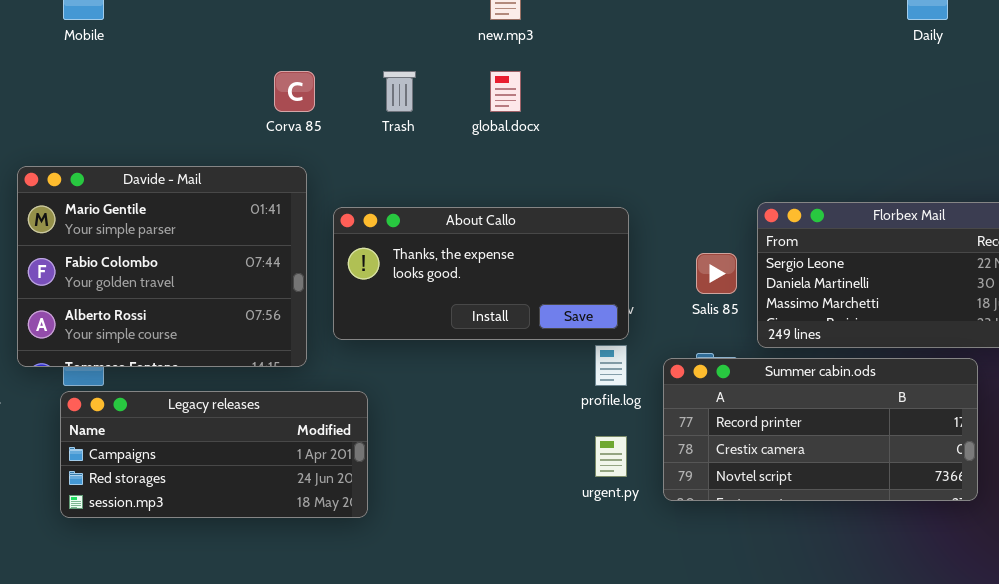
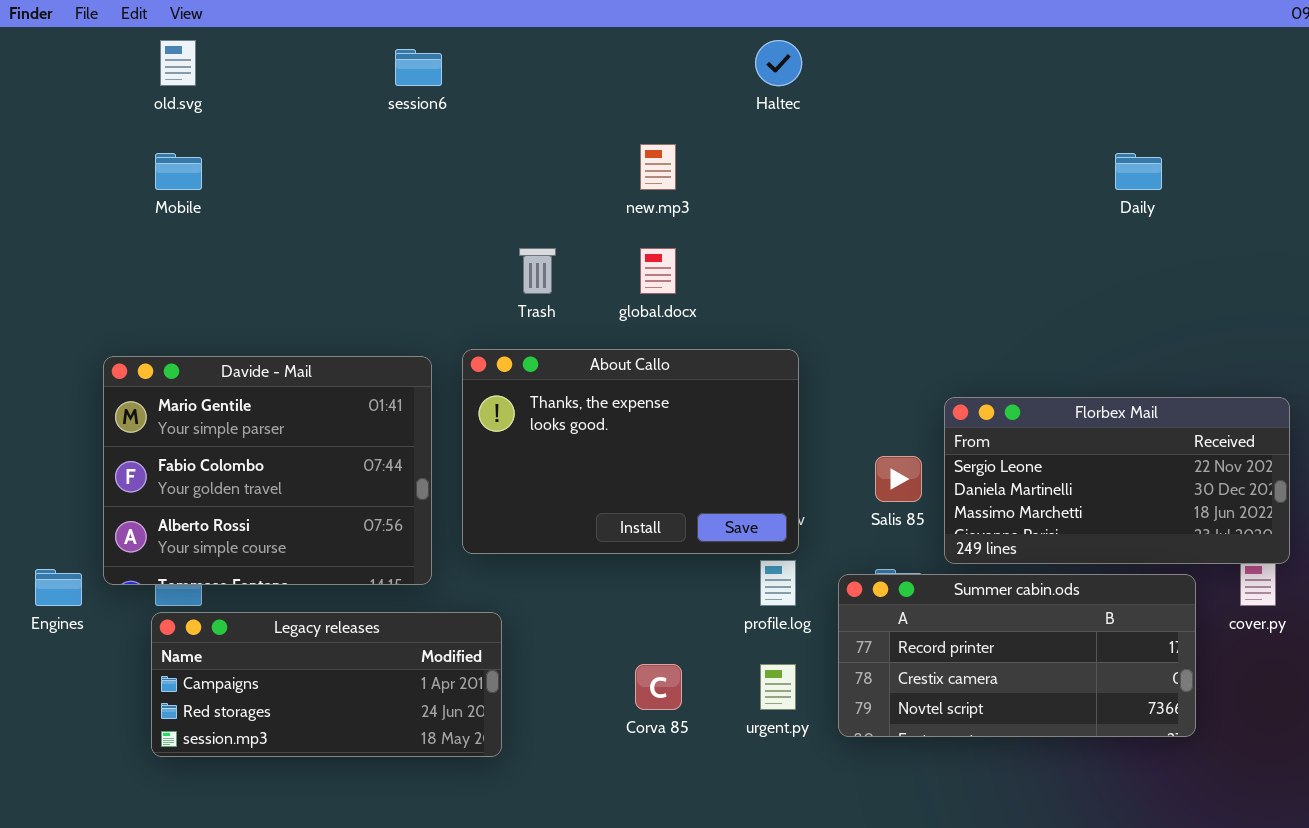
Corva 85: [274,71,315,112] -> [635,664,682,710], moved
About Callo: [333,207,629,340] -> [462,349,799,554], resized

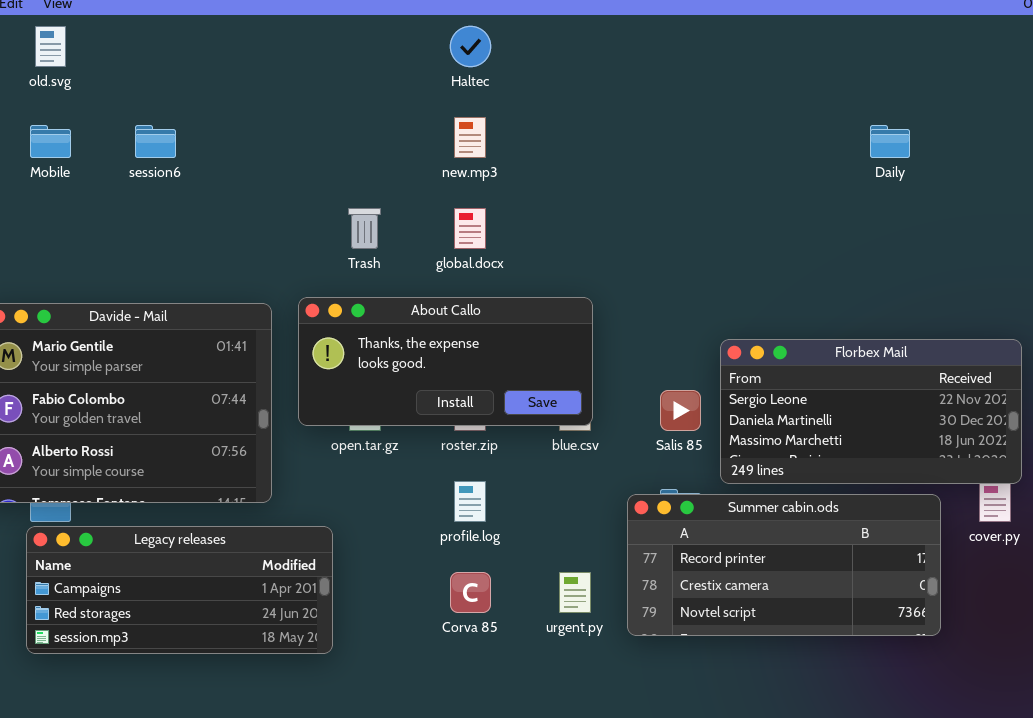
Haltec: [755,40,802,86] -> [450,26,491,67], moved
session6: [395,49,442,86] -> [135,125,176,158], moved
About Callo: [462,349,799,554] -> [298,297,593,426], resized
profile.log: [760,560,796,606] -> [454,481,486,522], moved

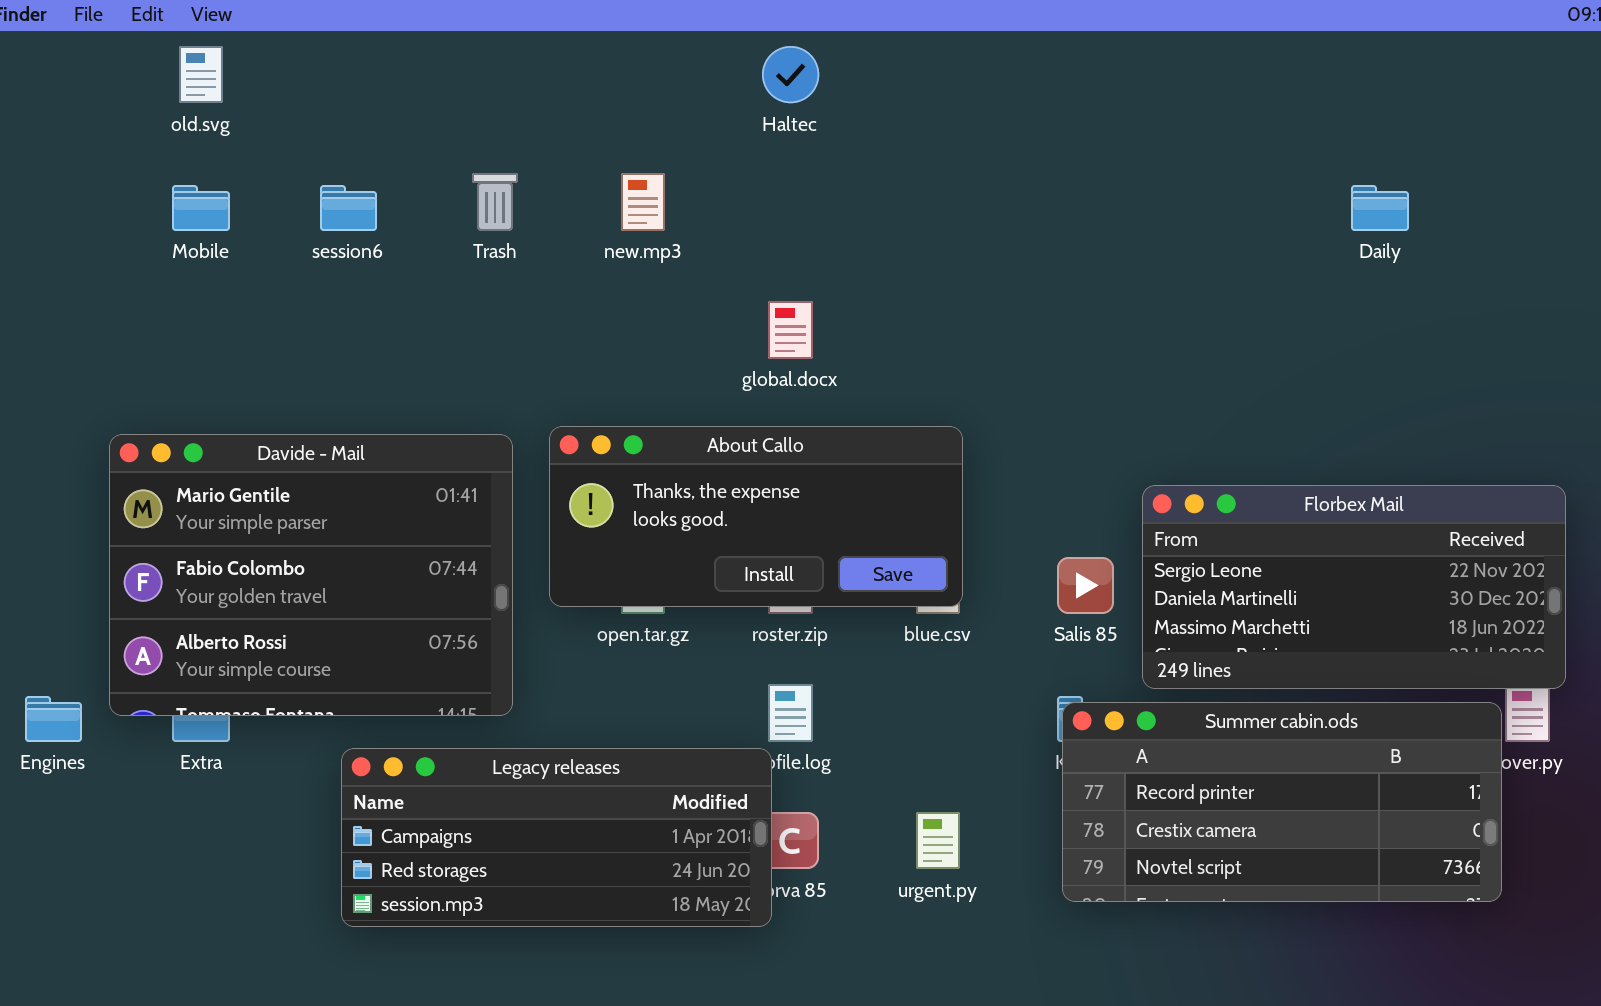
new.mp3: [454,117,486,158] -> [621,173,665,231], moved
Trash: [348,208,381,249] -> [472,173,518,231], moved
Summer cabin.ods: [627,494,941,636] -> [1062,702,1502,902], moved
Legacy releases: [26,526,333,654] -> [341,748,772,927], moved

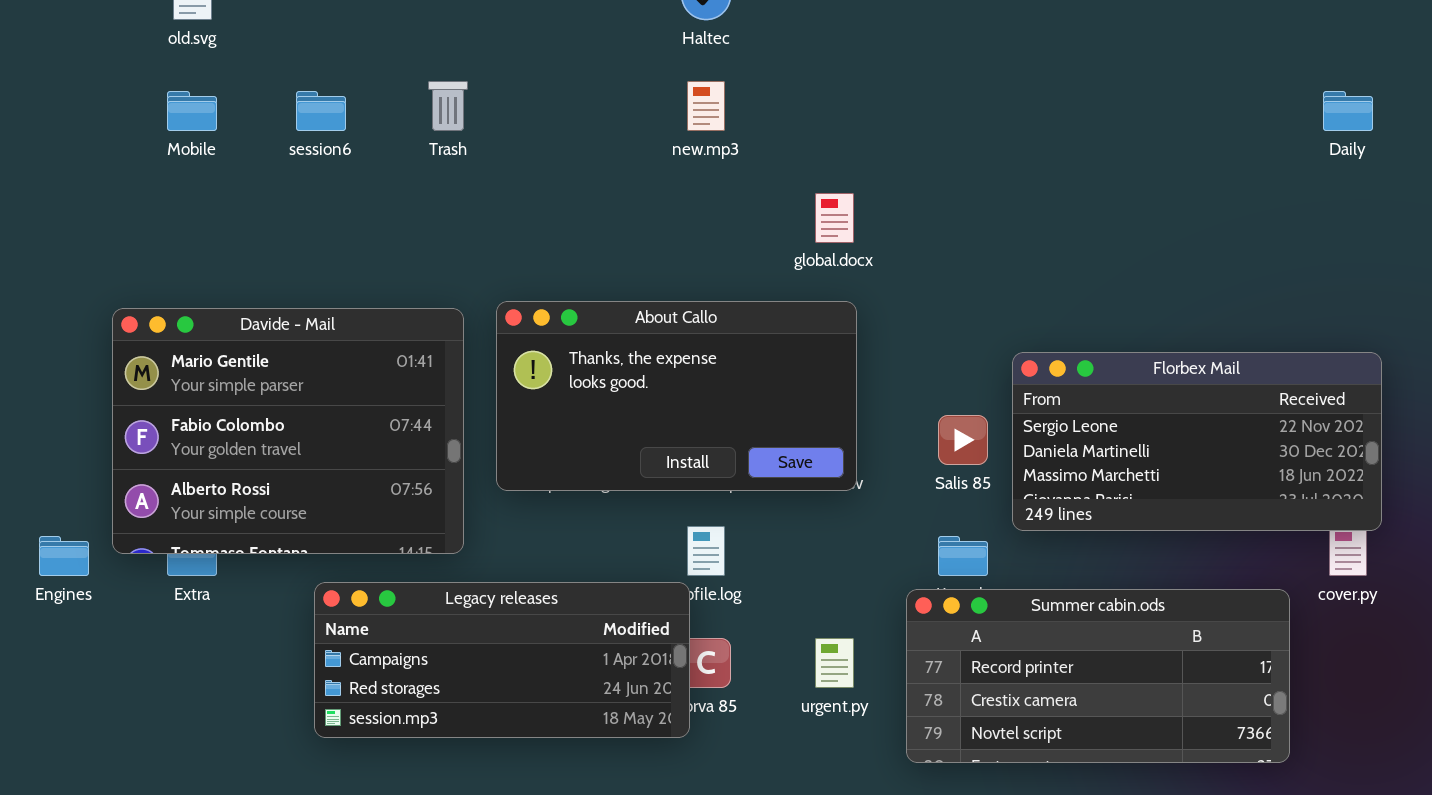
new.mp3: [621,173,665,231] -> [687,81,725,131], moved
Daily: [1351,185,1409,231] -> [1323,91,1373,131], moved
global.docx: [768,301,813,359] -> [815,193,854,243], moved
About Callo: [549,426,963,607] -> [496,301,857,491], resized
Summer cabin.ods: [1062,702,1502,902] -> [906,589,1290,763], moved

